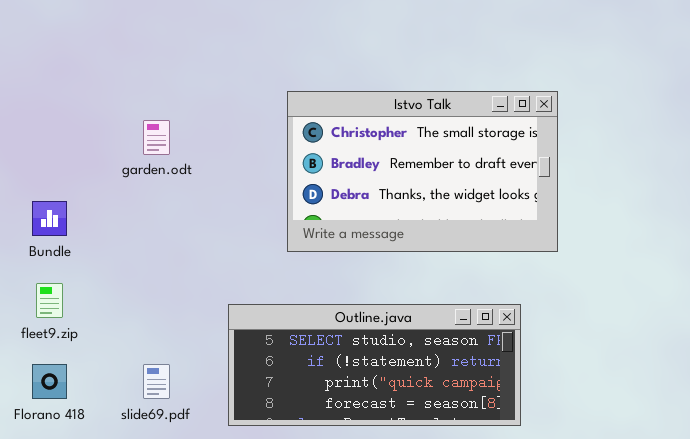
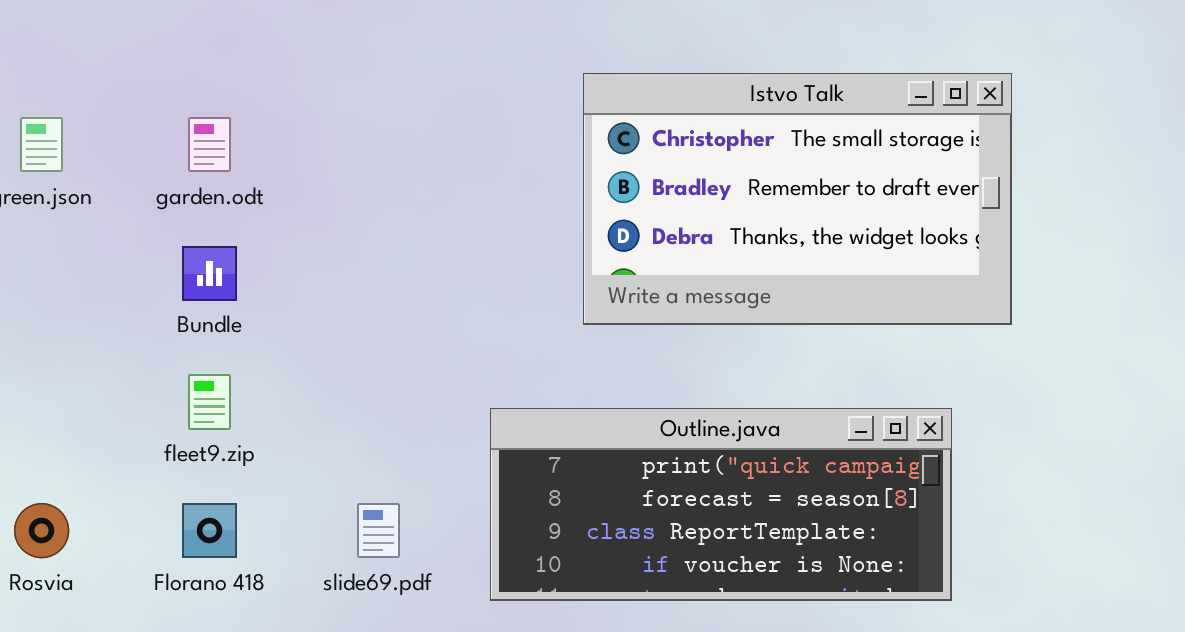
garden.odt: [143,120,170,155] -> [188,117,231,172], moved
Outline.java: [228,304,521,426] -> [490,408,952,601], scrolled down 2 rows

